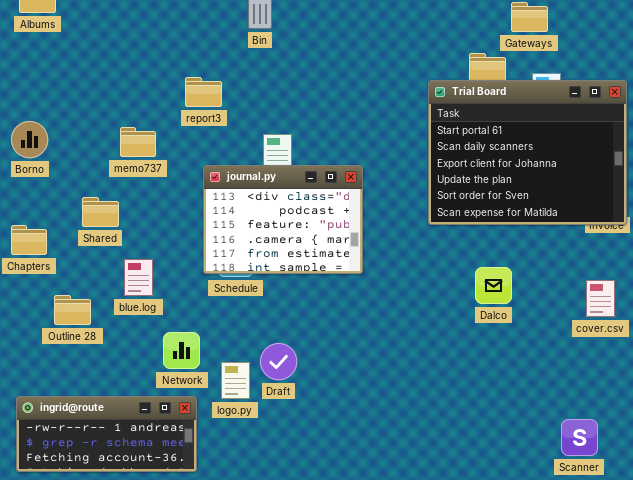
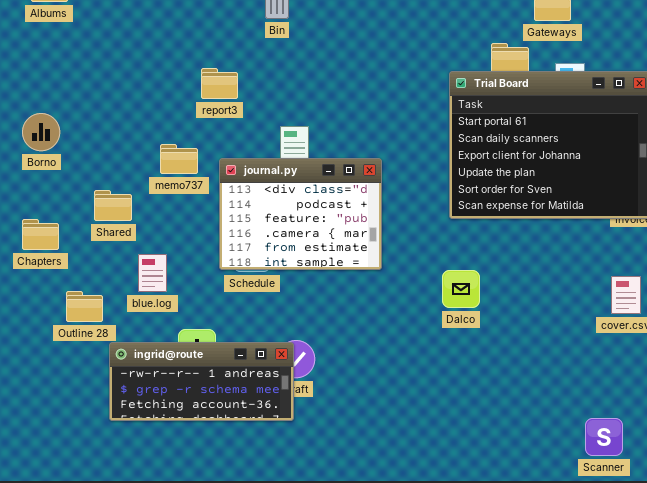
memo737: [120,127,156,157] -> [160,144,198,174], moved
Dalco: [475,267,512,304] -> [442,270,480,308], moved
ingrid@route: [16,396,197,472] -> [109,342,294,421], moved

